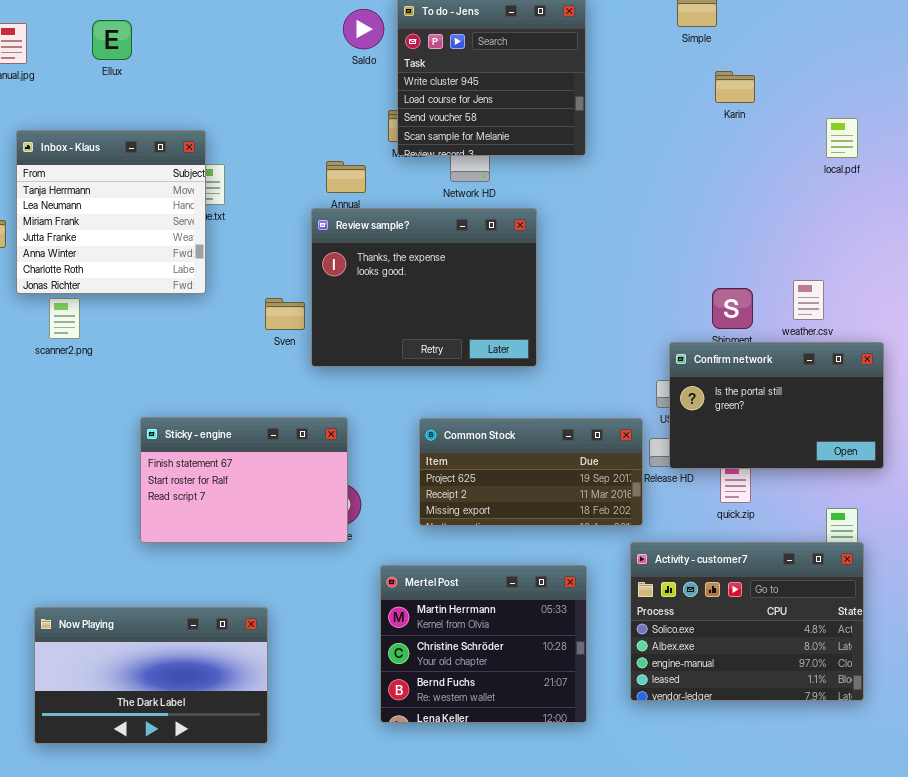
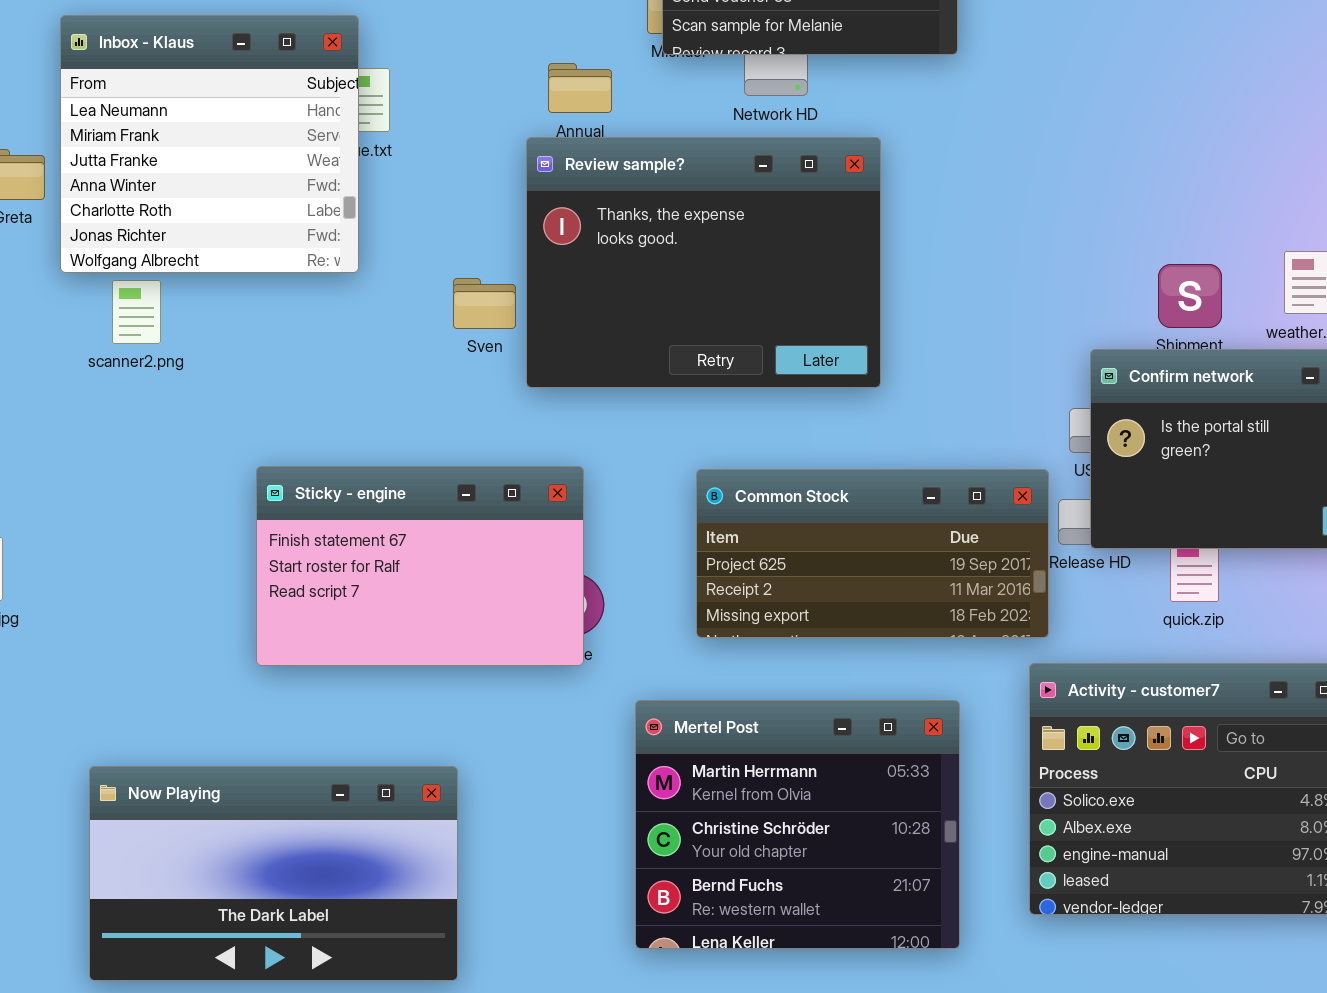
Inbox - Klaus: [16,130,206,294] -> [60,15,359,273], scrolled down 1 row

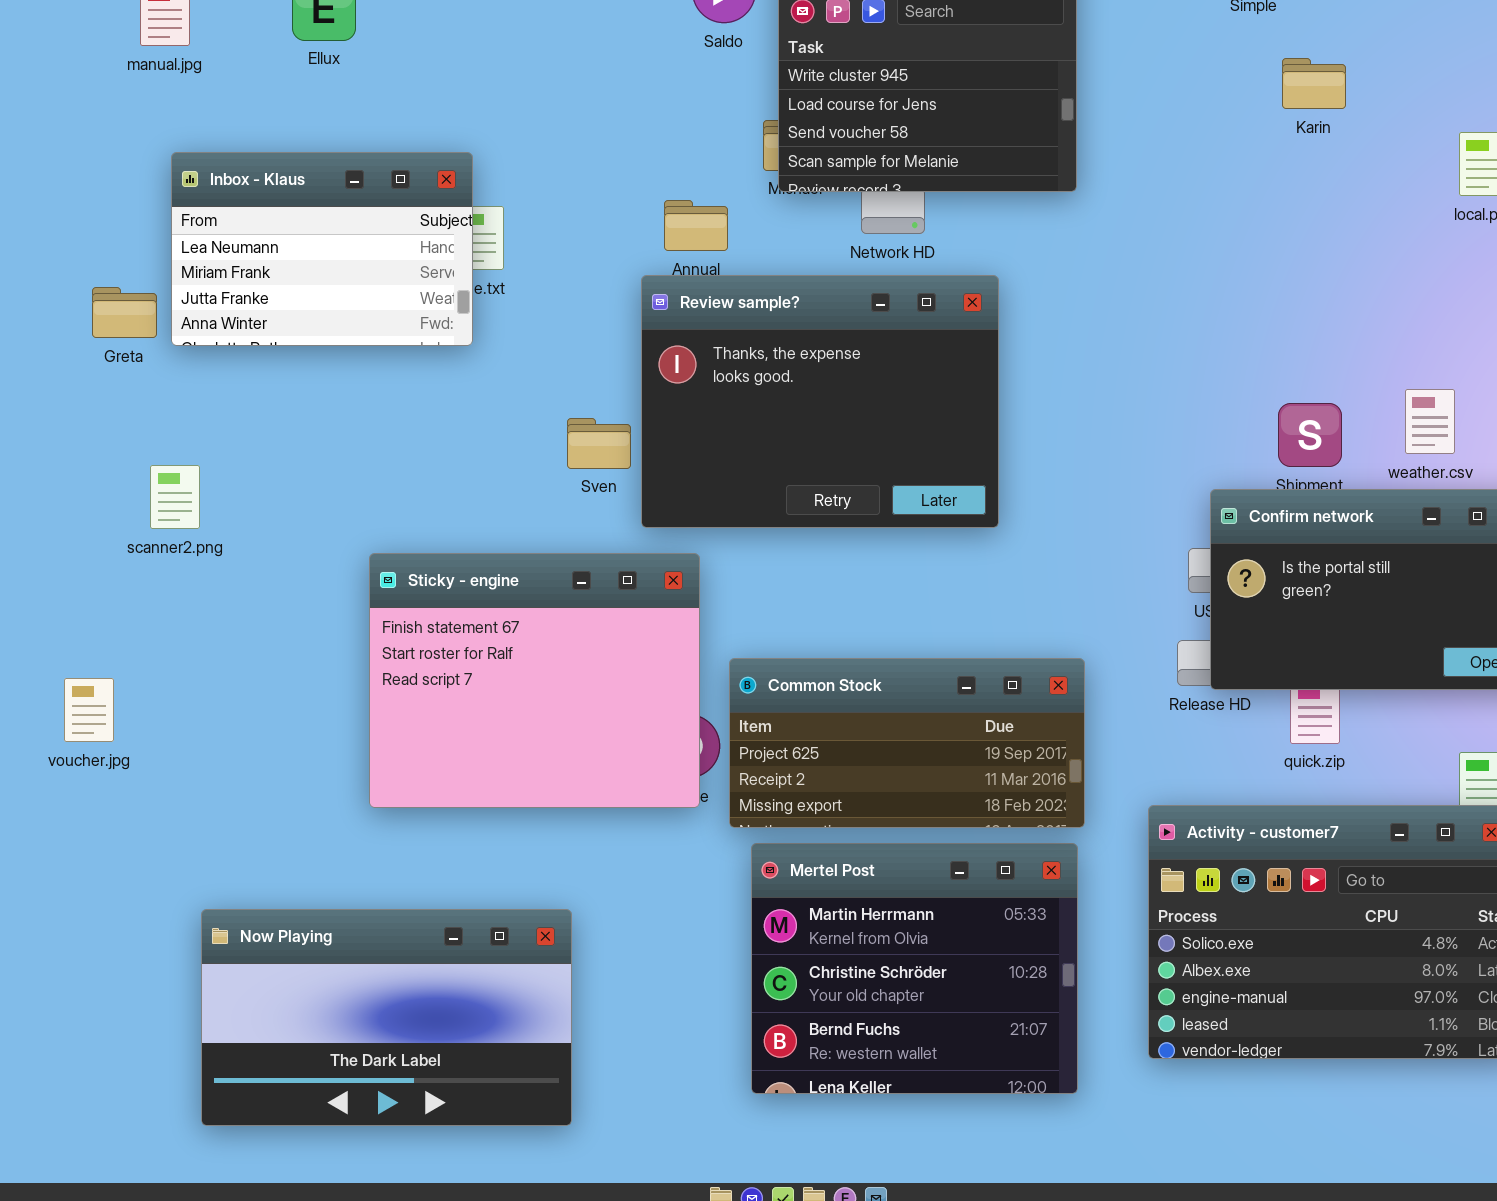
Inbox - Klaus: [60,15,359,273] -> [171,152,473,346], resized
scanner2.png: [112,280,161,344] -> [150,465,200,529], moved
Sticky - engine: [256,466,584,666] -> [369,553,700,808], resized
Common Stock: [696,469,1049,638] -> [729,658,1085,828], moved

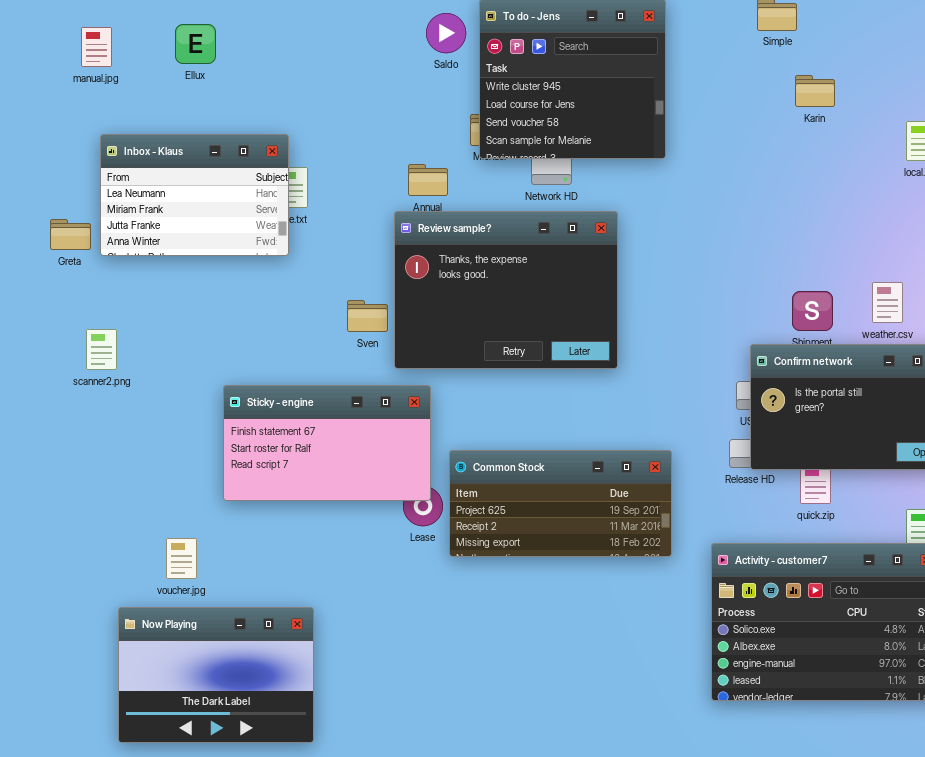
Sticky - engine: [369,553,700,808] -> [223,385,431,501], resized
voucher.jpg: [64,678,114,742] -> [166,538,197,579], moved
Mertel Post: [751,843,1078,1094] -> none, closed
Now Playing: [201,909,572,1126] -> [118,607,314,743], resized

